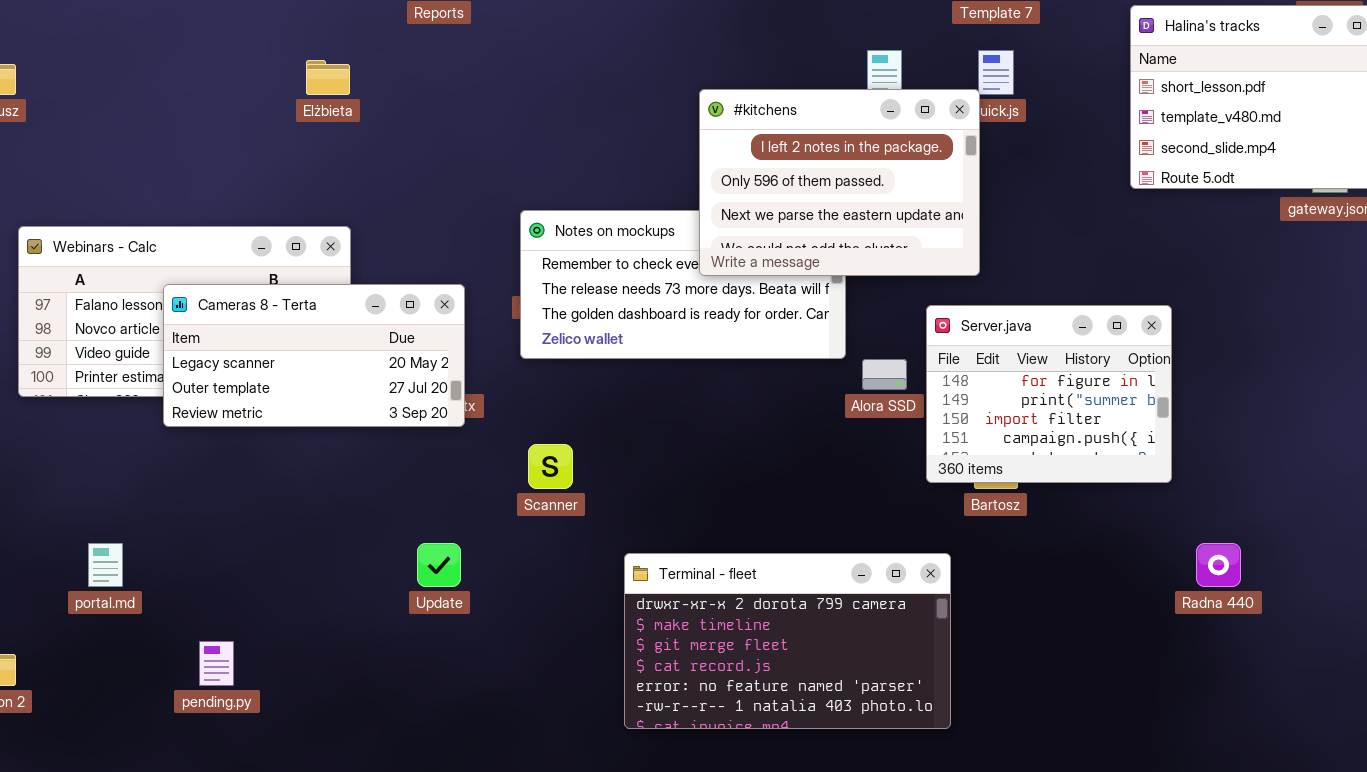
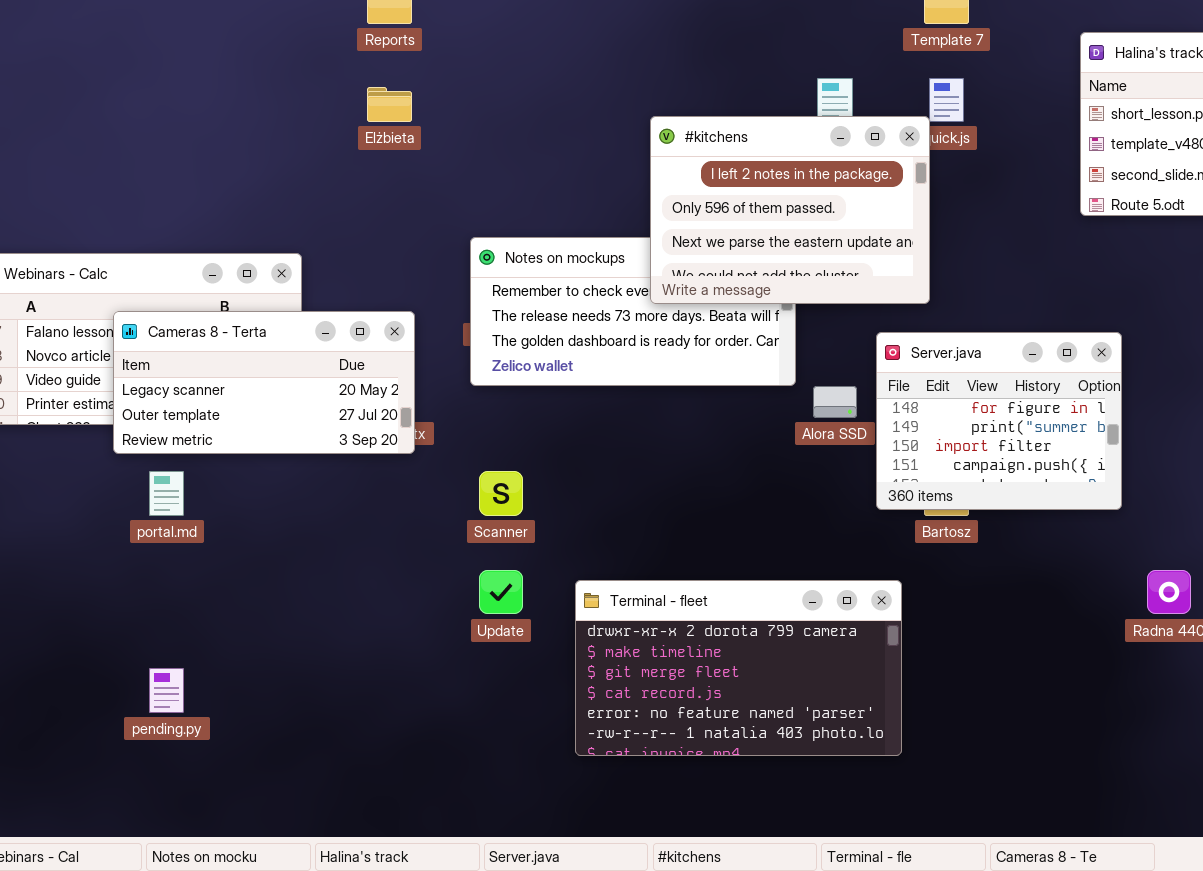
Elżbieta: [306,60,350,95] -> [367,87,412,122], moved
portal.md: [88,543,123,587] -> [149,471,184,516], moved
Update: [417,543,461,587] -> [479,570,523,614], moved

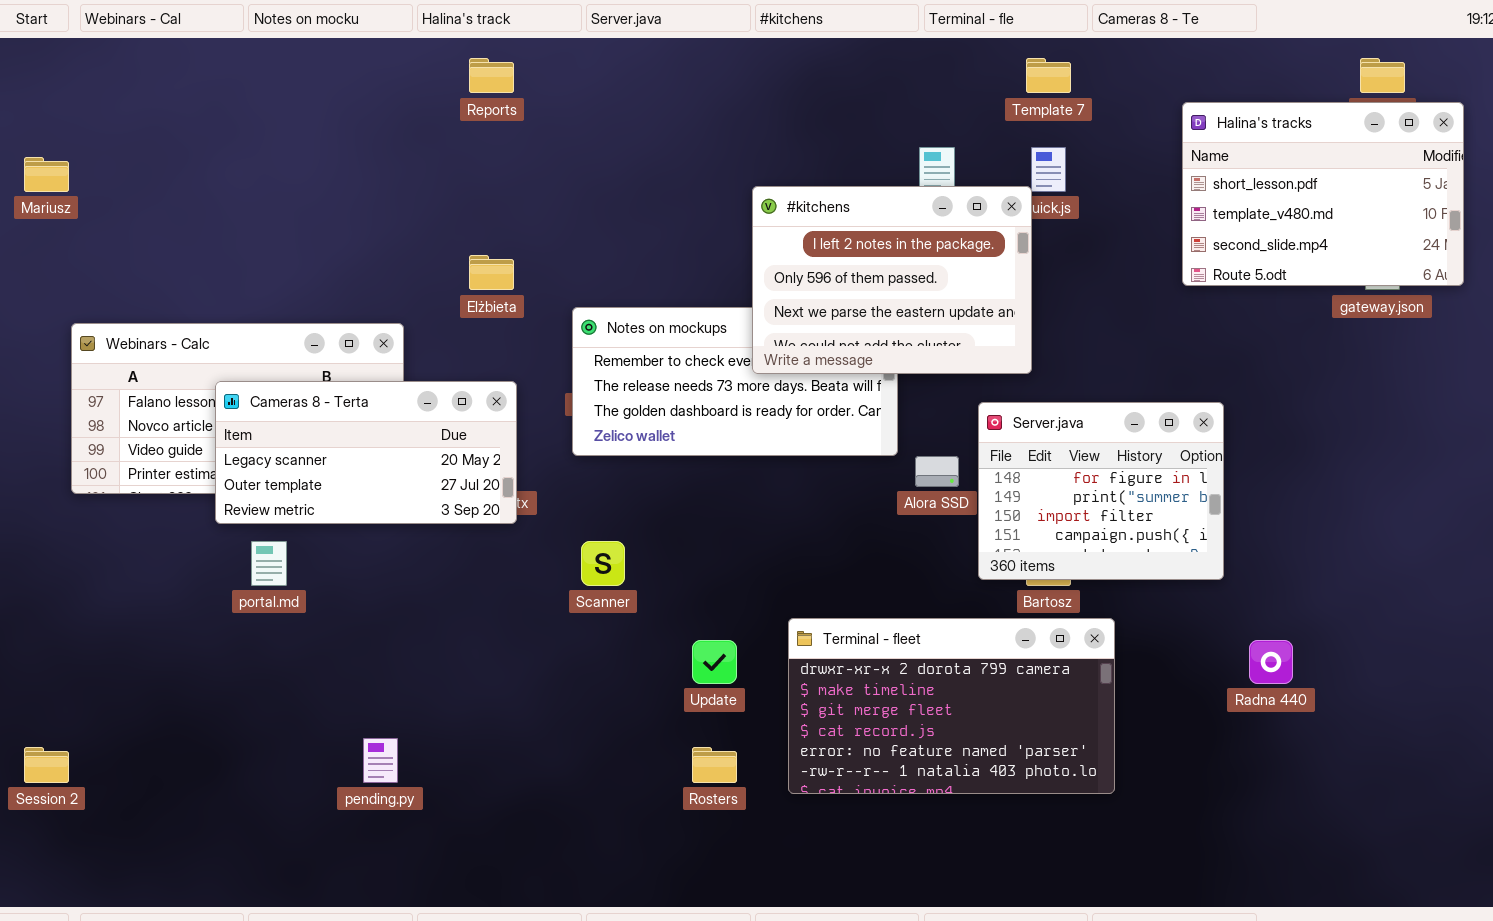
Elżbieta: [367,87,412,122] -> [469,255,514,290], moved
Update: [479,570,523,614] -> [692,640,737,684], moved
Terminal - fleet: [575,580,902,756] -> [788,618,1115,794], moved
pending.py: [149,668,184,713] -> [363,738,398,783], moved

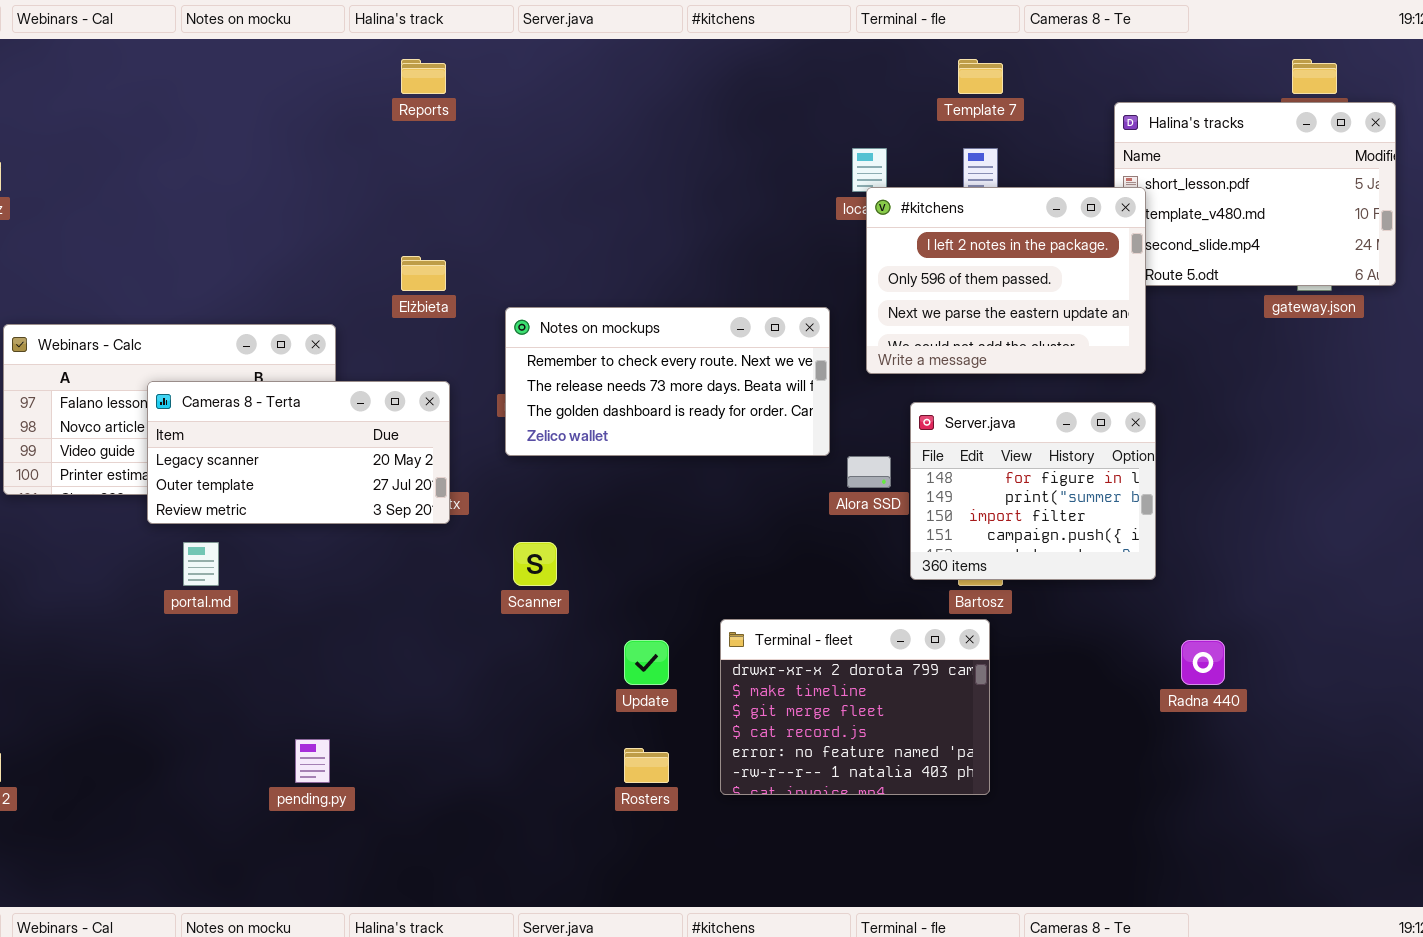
#kitchens: [752,186,1032,374] -> [866,187,1146,374], moved
Terminal - fleet: [788,618,1115,794] -> [720,619,990,795], resized

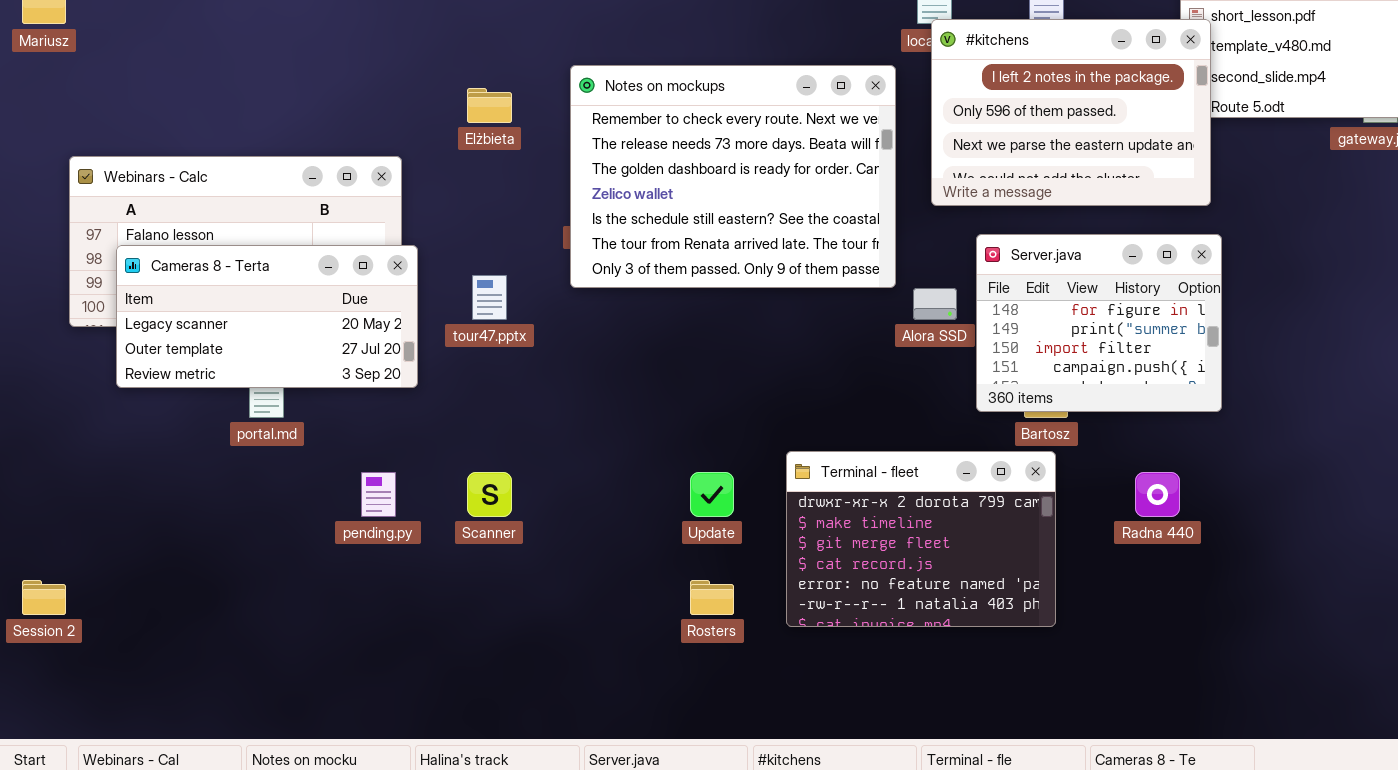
Notes on mockups: [505,307,830,456] -> [570,65,896,288], resized
Cameras 8 - Terta: [147,381,450,524] -> [116,245,418,388], moved
Scanner: [513,542,557,586] -> [467,472,512,517], moved
Radna 440: [1181,640,1225,685] -> [1135,472,1180,517], moved
pending.py: [295,739,330,783] -> [361,472,396,517], moved

